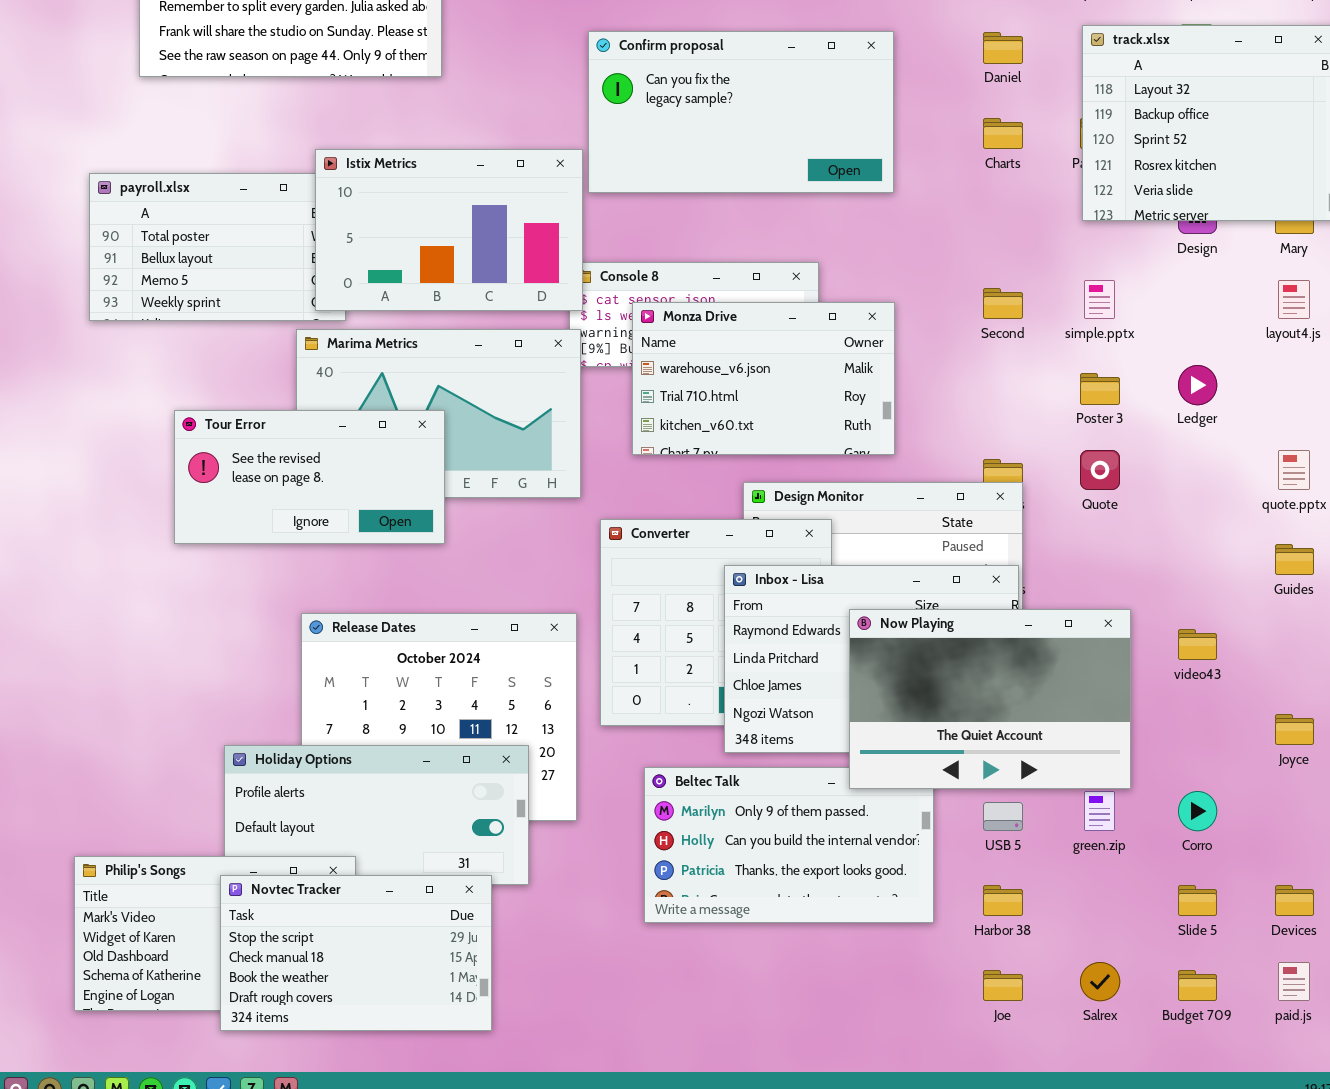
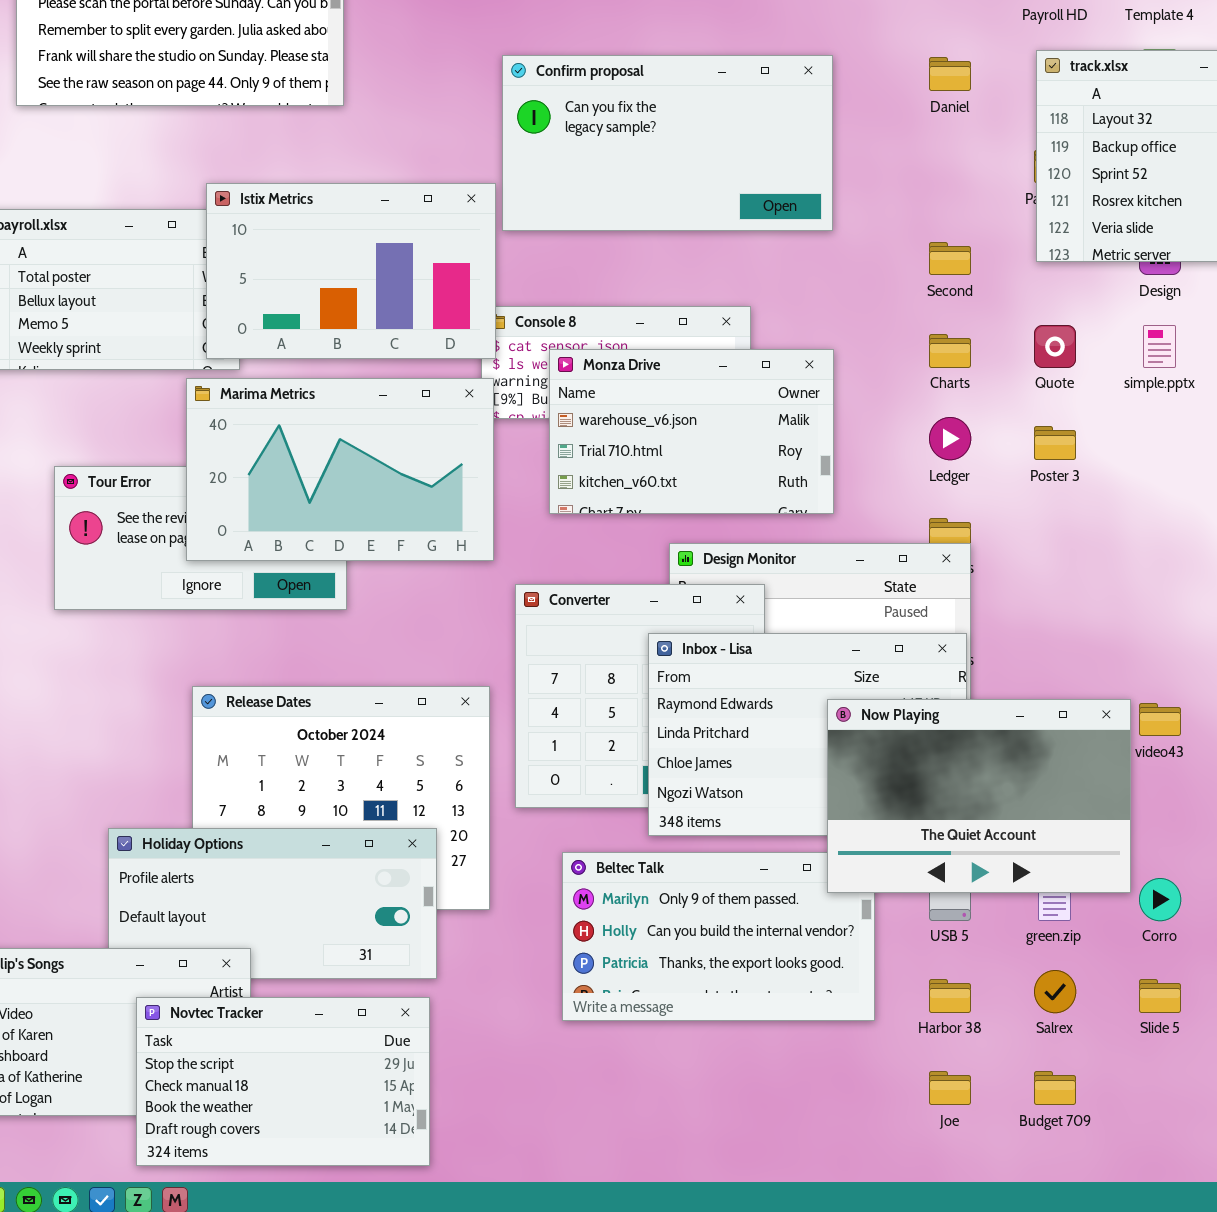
Charts: [983,118,1023,149] -> [929,334,971,368], moved
simple.pptx: [1084,280,1115,319] -> [1143,325,1176,368], moved
Second: [983,288,1023,319] -> [929,242,971,275], moved
Marima Metrics: [296,329,581,498] -> [186,378,494,561], raised
Ledger: [1178,365,1217,405] -> [929,417,971,460], moved
Quote: [1080,450,1120,490] -> [1034,325,1076,368], moved
Now Playing: [849,609,1131,789] -> [827,699,1131,893], moved
Novtec Tracker: [220,875,492,1031] -> [136,997,430,1166], moved
Salrex: [1080,962,1120,1001] -> [1034,970,1076,1013], moved
Budget 709: [1178,970,1217,1001] -> [1034,1071,1076,1105], moved

